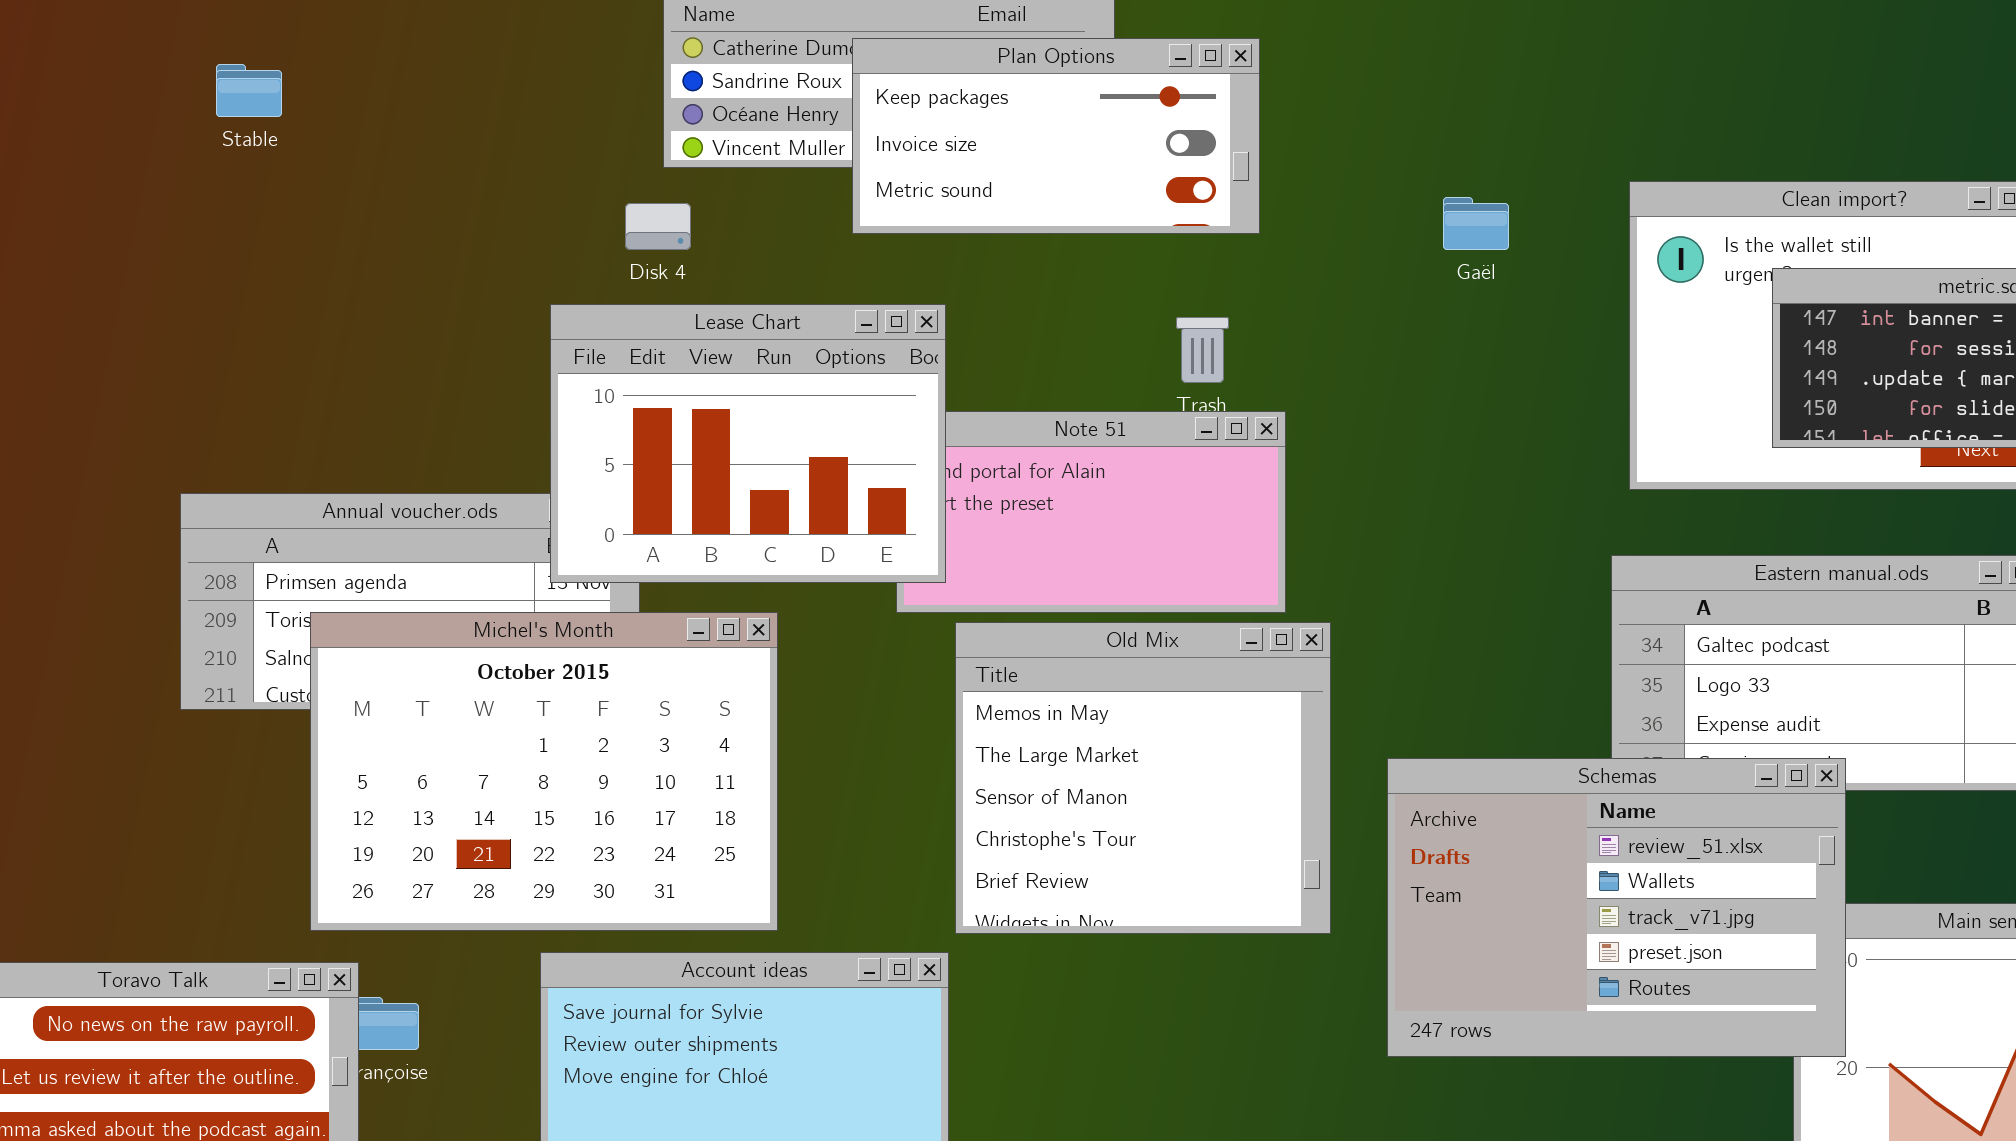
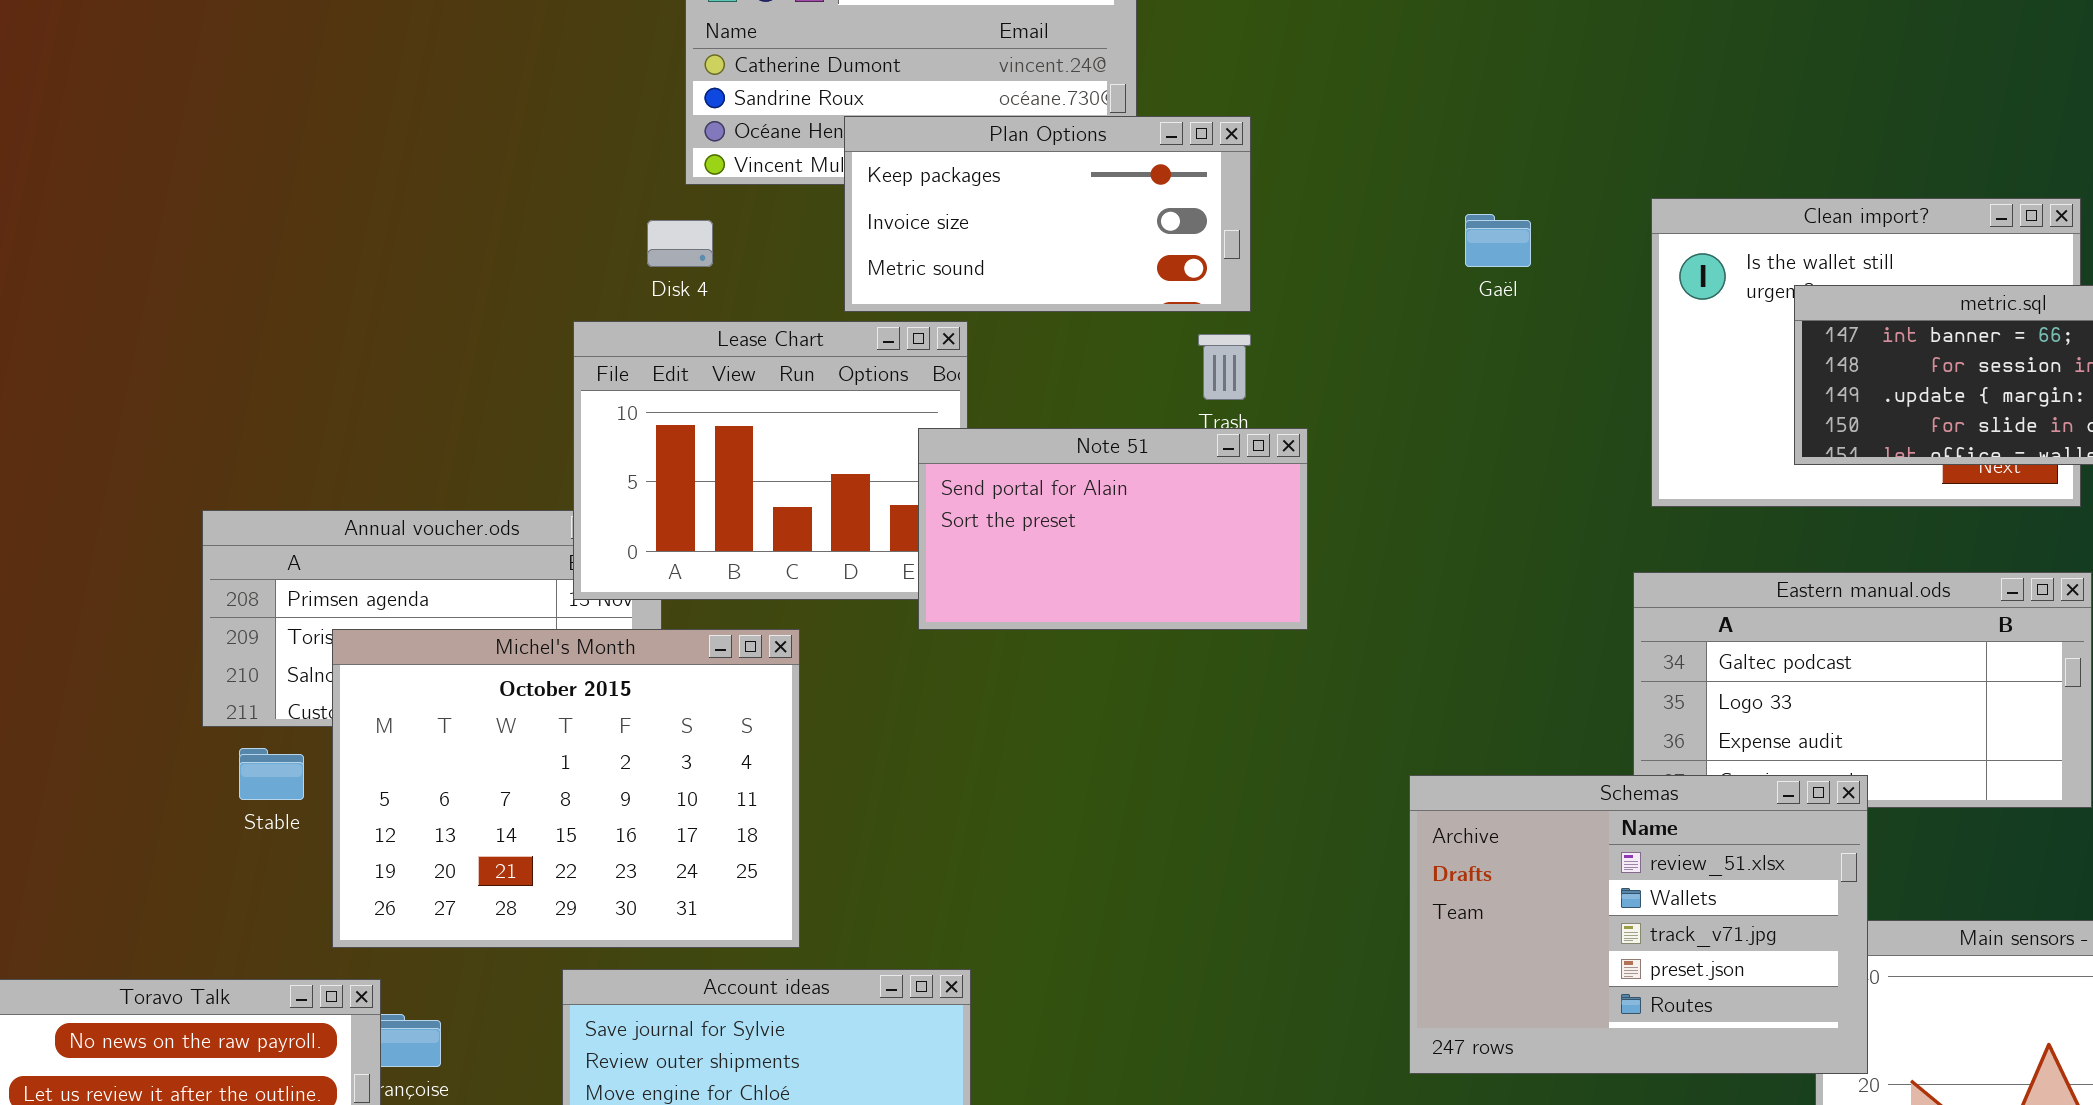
Plan Options: [852,38,1260,234] -> [844,116,1251,312], moved
Stable: [216,64,282,117] -> [239,748,304,800], moved
Note 51: [896,411,1286,613] -> [918,428,1308,630], raised
Old Mix: [955,622,1331,934] -> none, closed

